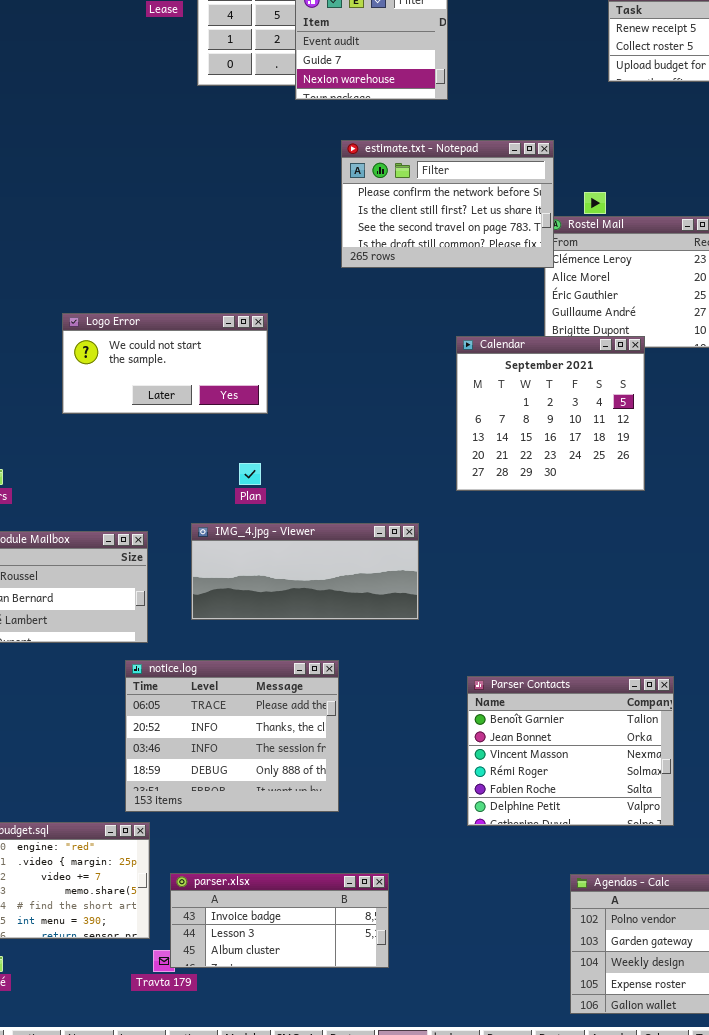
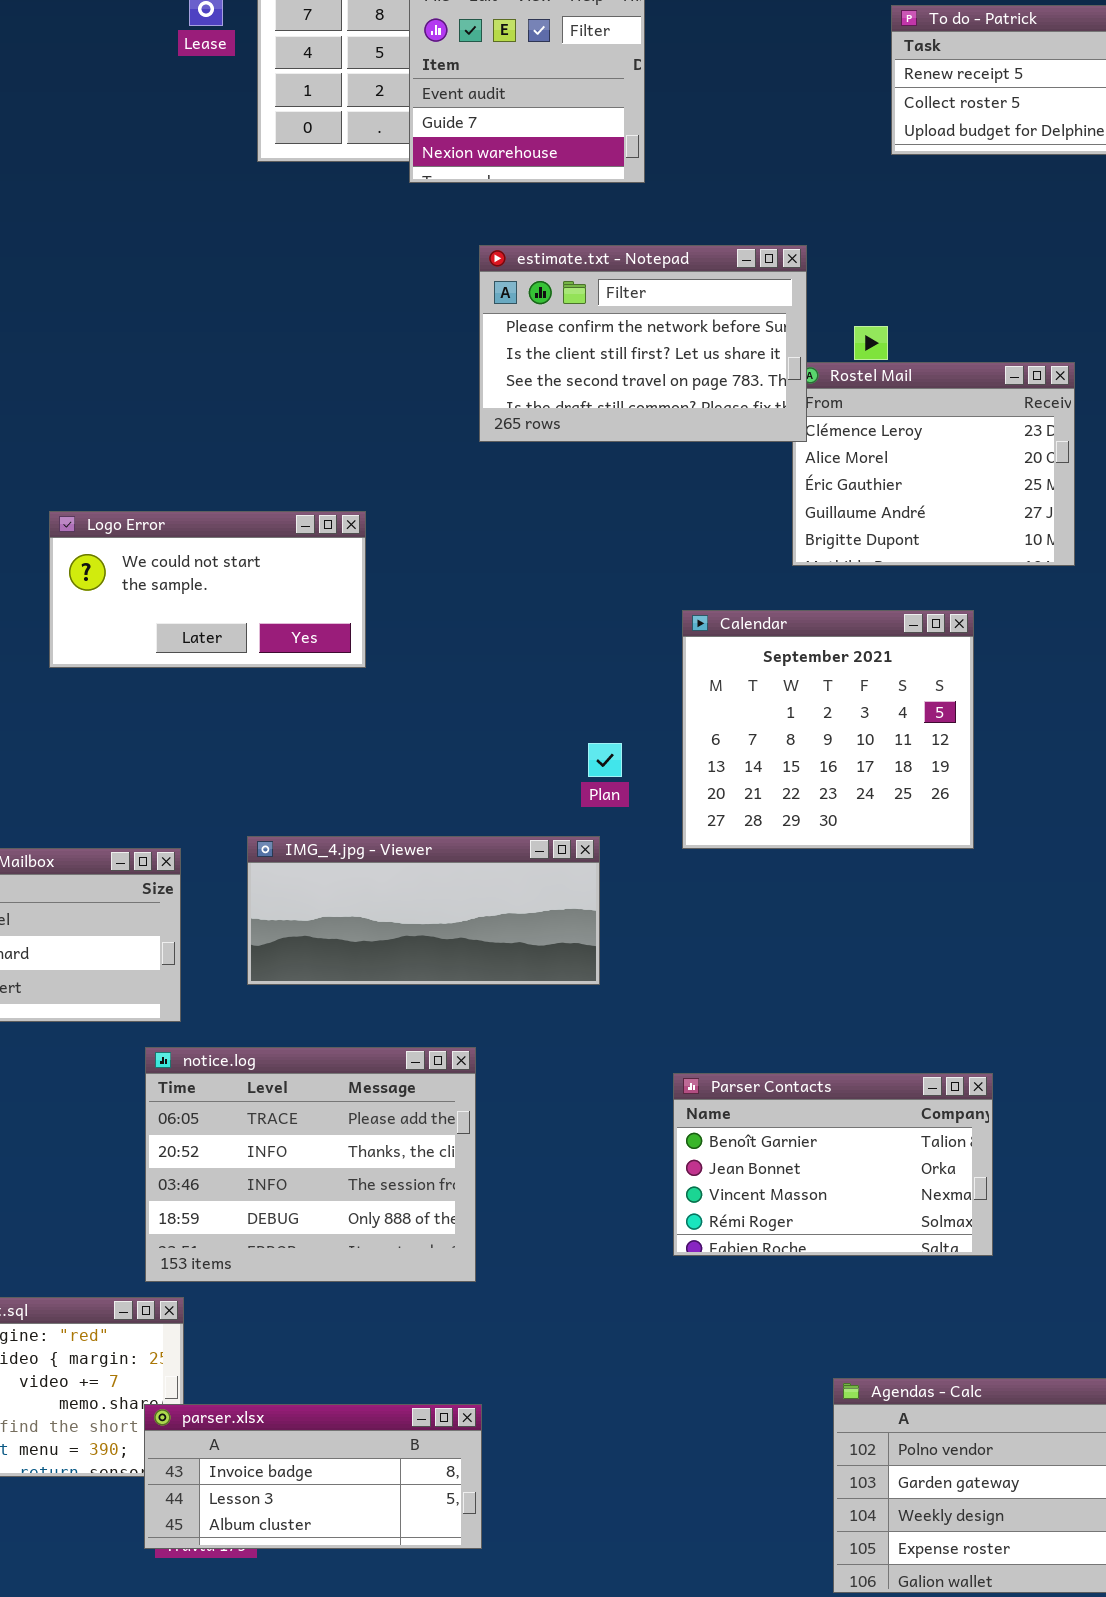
Calendar: [456,336,645,491] -> [682,610,974,849], moved
Plan: [239,463,261,485] -> [588,743,622,777], moved
Parser Contacts: [467,676,674,826] -> [673,1073,993,1256], resized
parser.xlsx: [170,873,389,968] -> [144,1404,482,1549], moved

